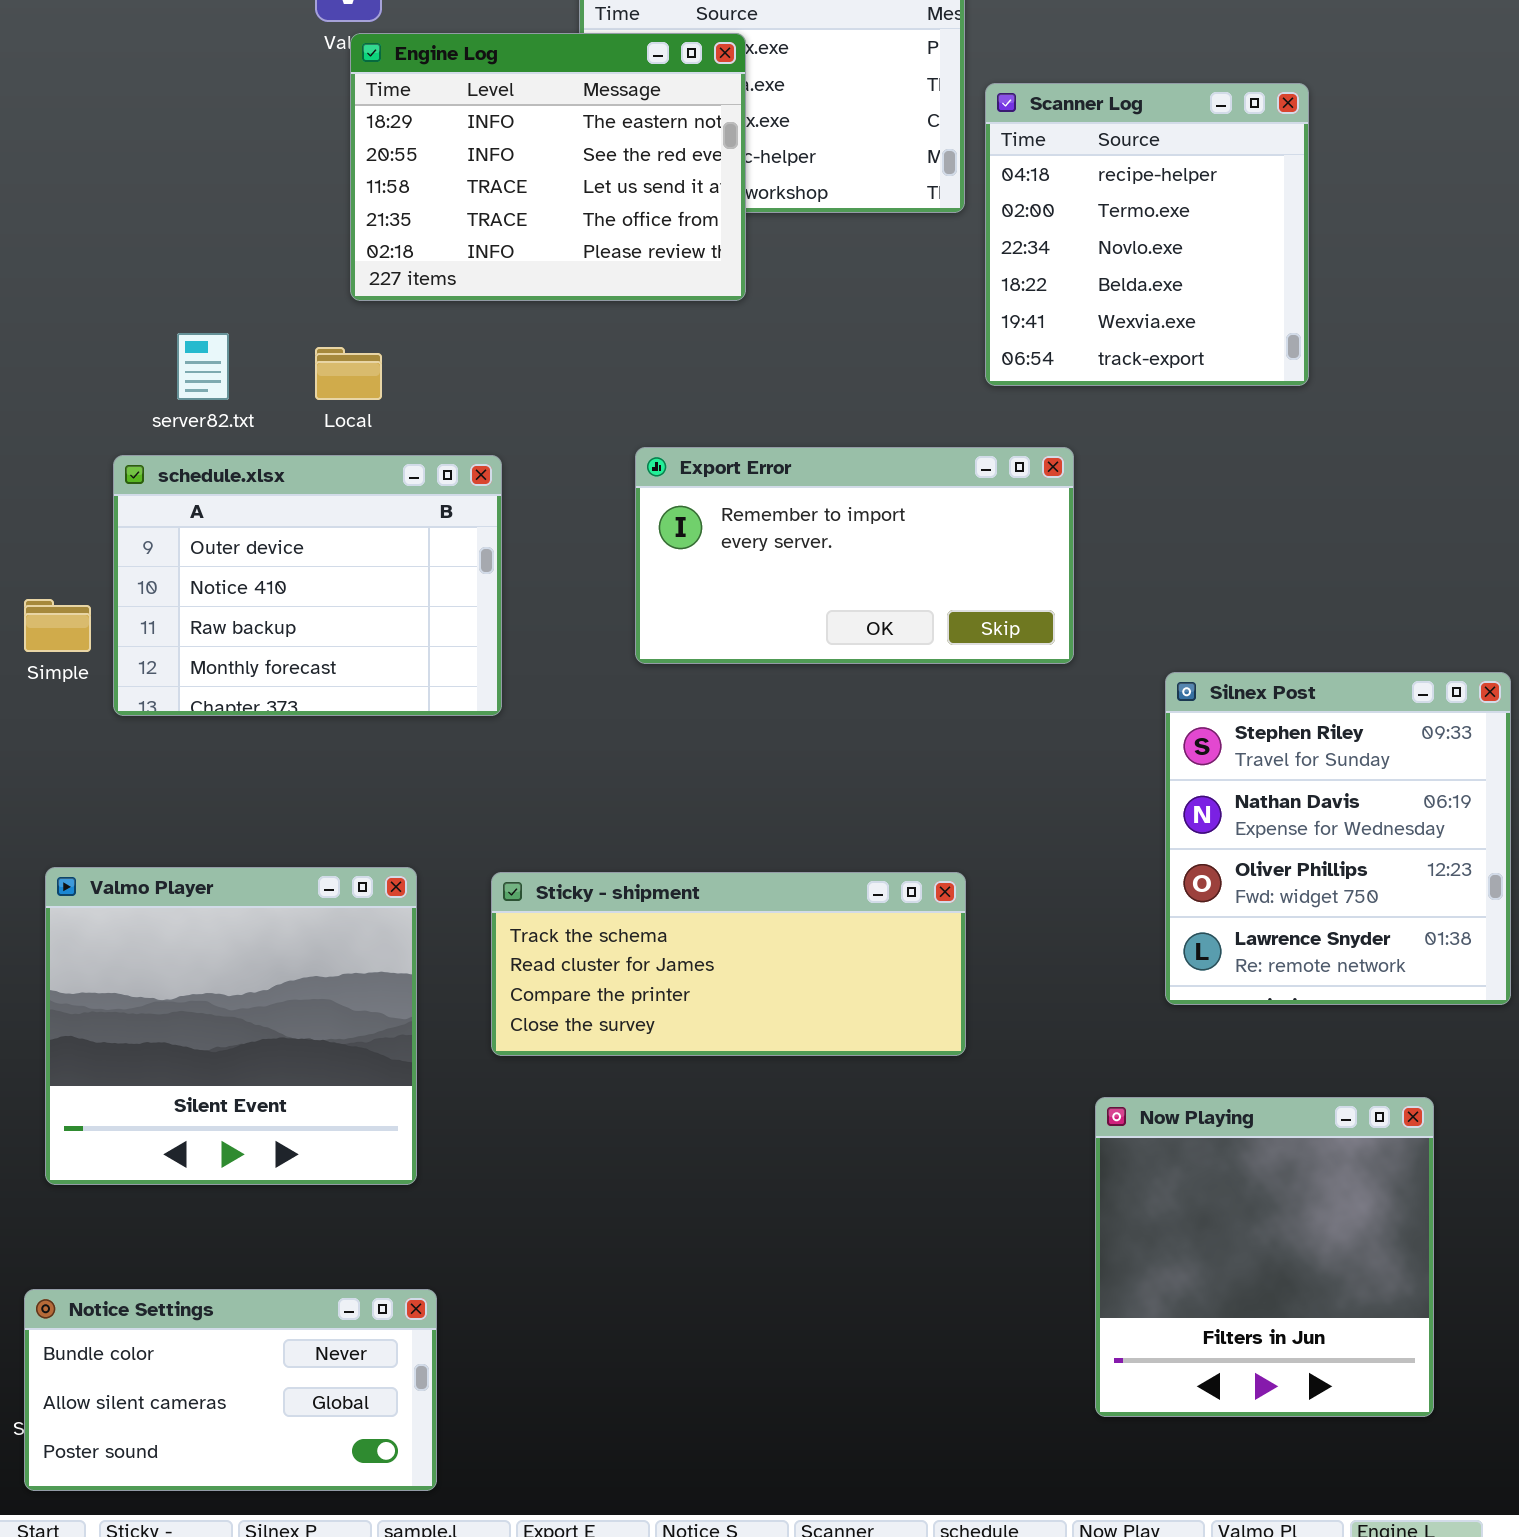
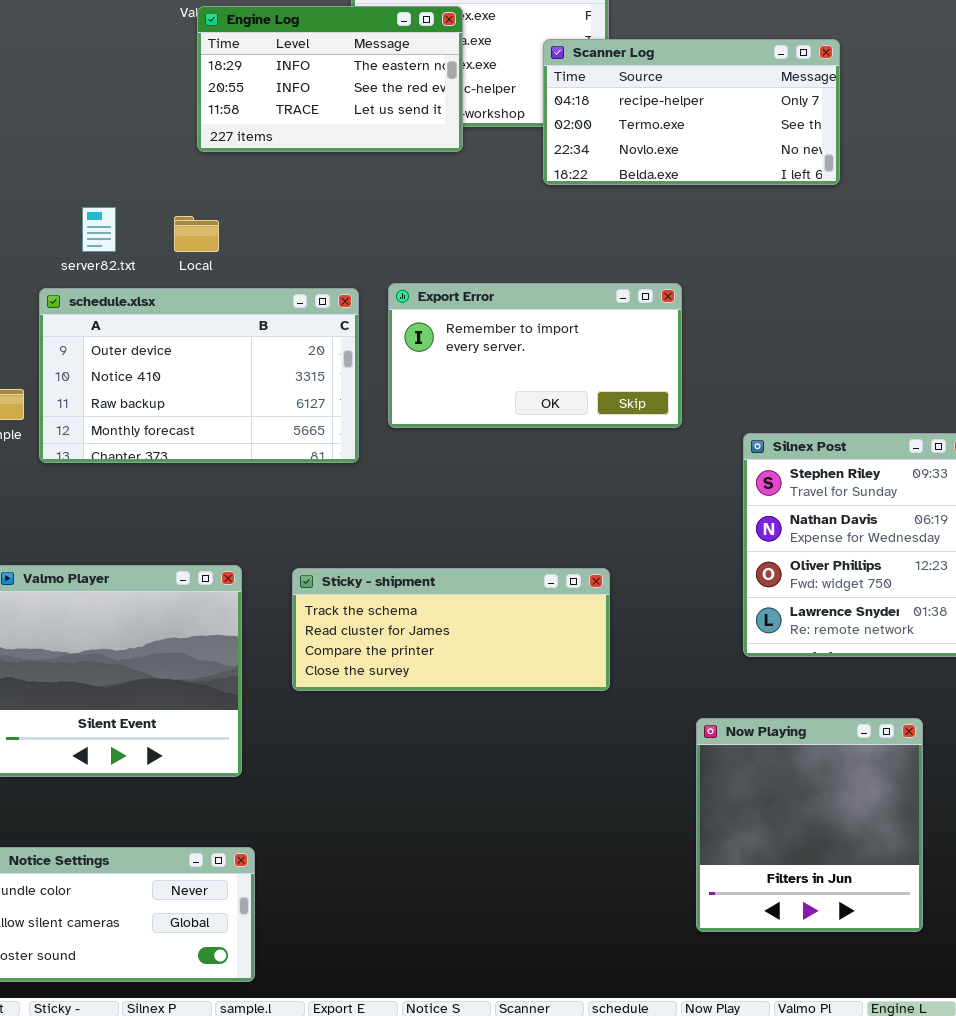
Engine Log: [350,33,746,301] -> [197,6,463,152], resized
Scanner Log: [985,83,1309,386] -> [543,39,840,185], resized
schedule.xlsx: [113,455,502,716] -> [39,288,359,463], resized

